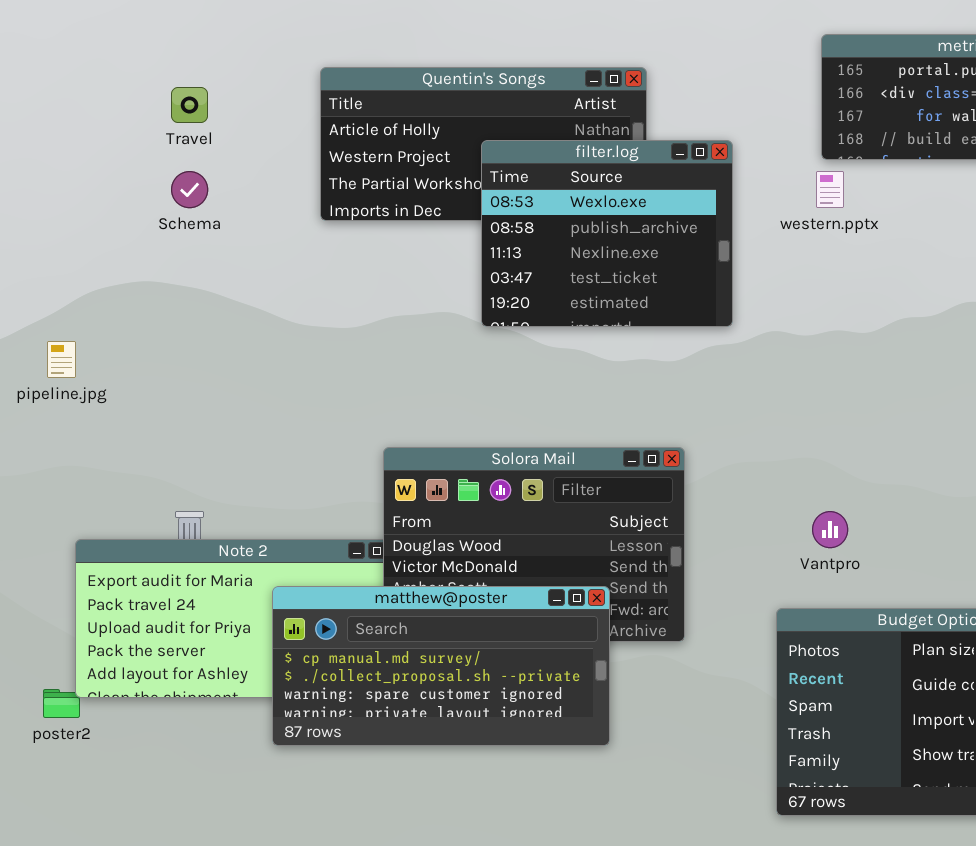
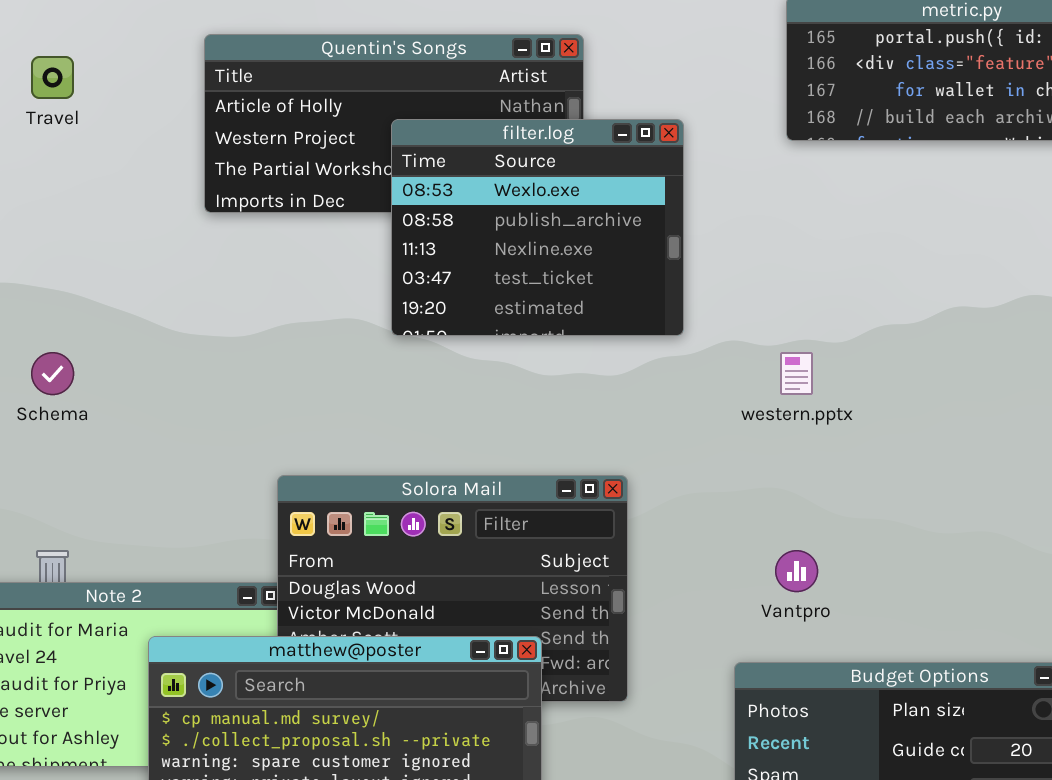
Schema: [171,171,208,208] -> [31,352,74,395], moved
western.pptx: [816,171,844,208] -> [780,352,813,395], moved

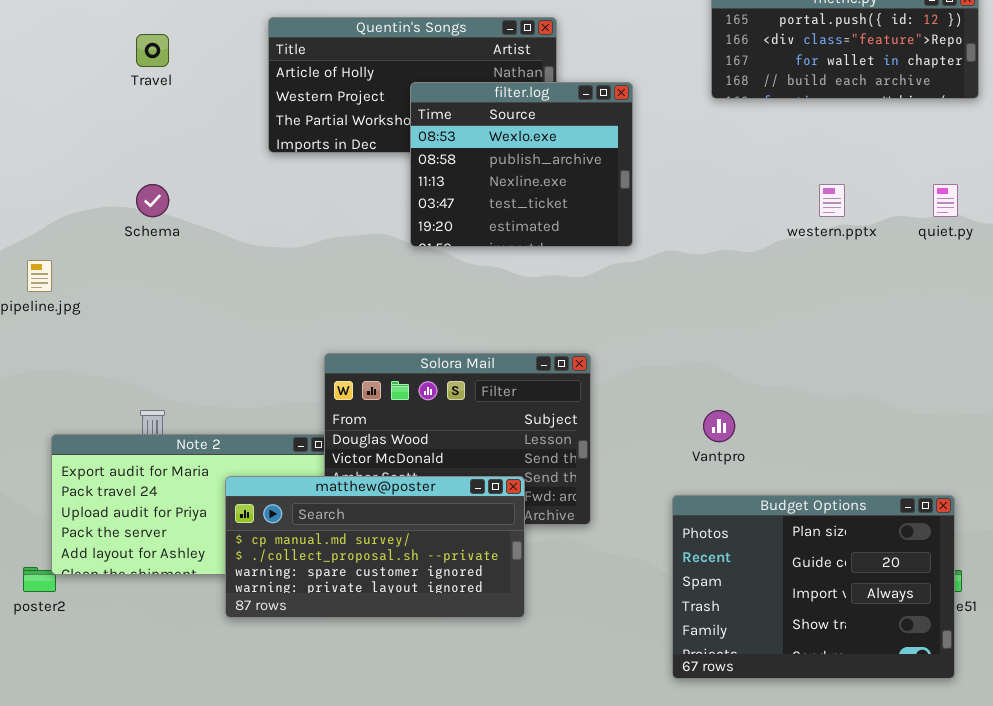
Schema: [31,352,74,395] -> [136,184,169,217], moved
western.pptx: [780,352,813,395] -> [819,184,845,217], moved

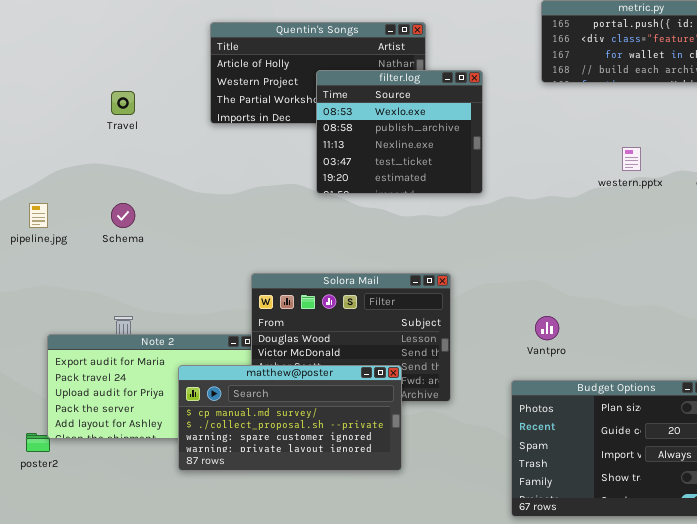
Travel: [136,34,169,67] -> [111,91,135,115], moved
Schema: [136,184,169,217] -> [111,203,135,228], moved

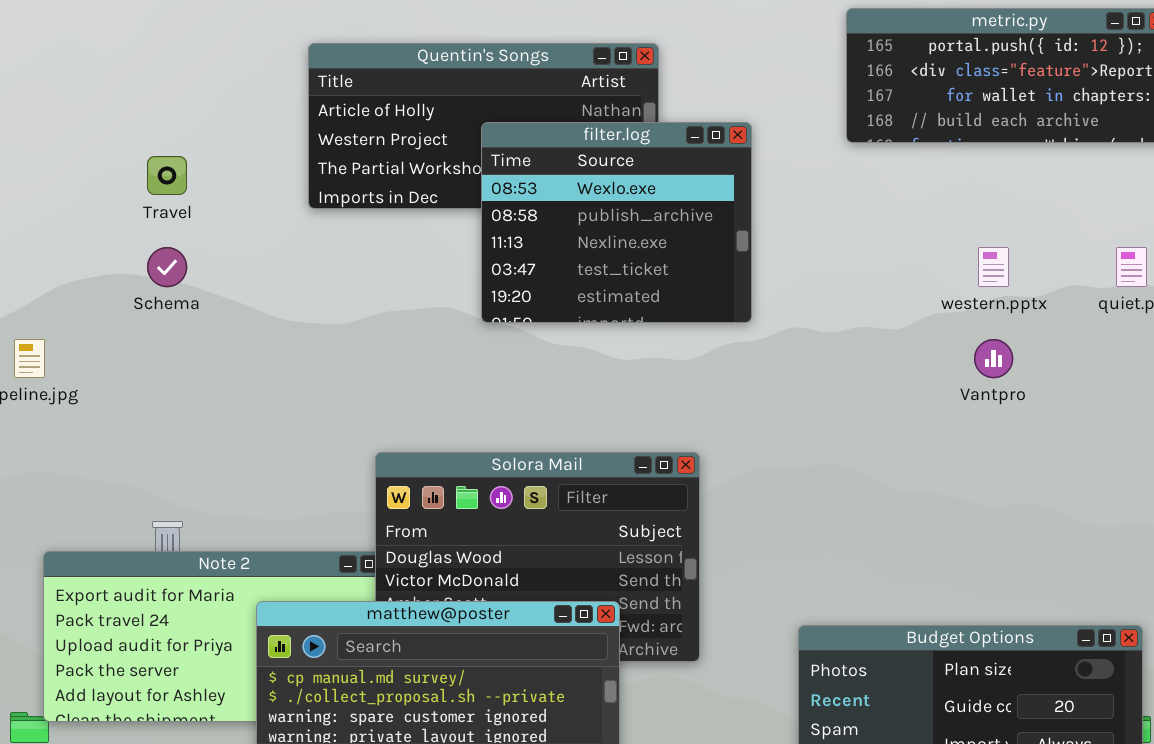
Schema: [111,203,135,228] -> [147,247,187,287], moved
Vantpro: [535,316,559,340] -> [974,339,1013,378], moved

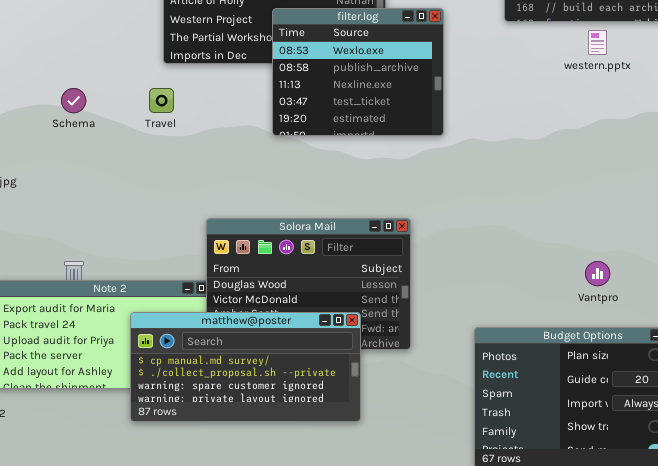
Travel: [147,156,187,195] -> [149,88,174,113], moved
western.pptx: [978,247,1009,287] -> [588,30,607,55], moved
Vantpro: [974,339,1013,378] -> [585,261,610,286], moved

